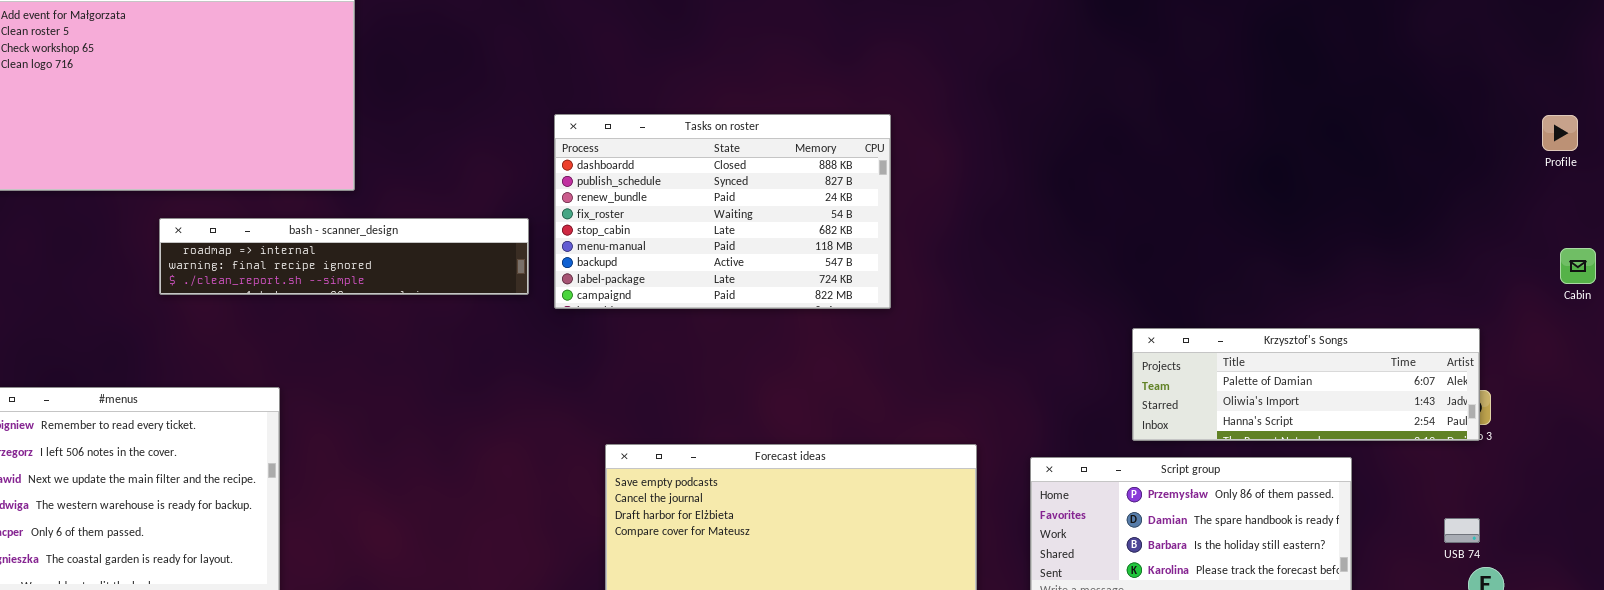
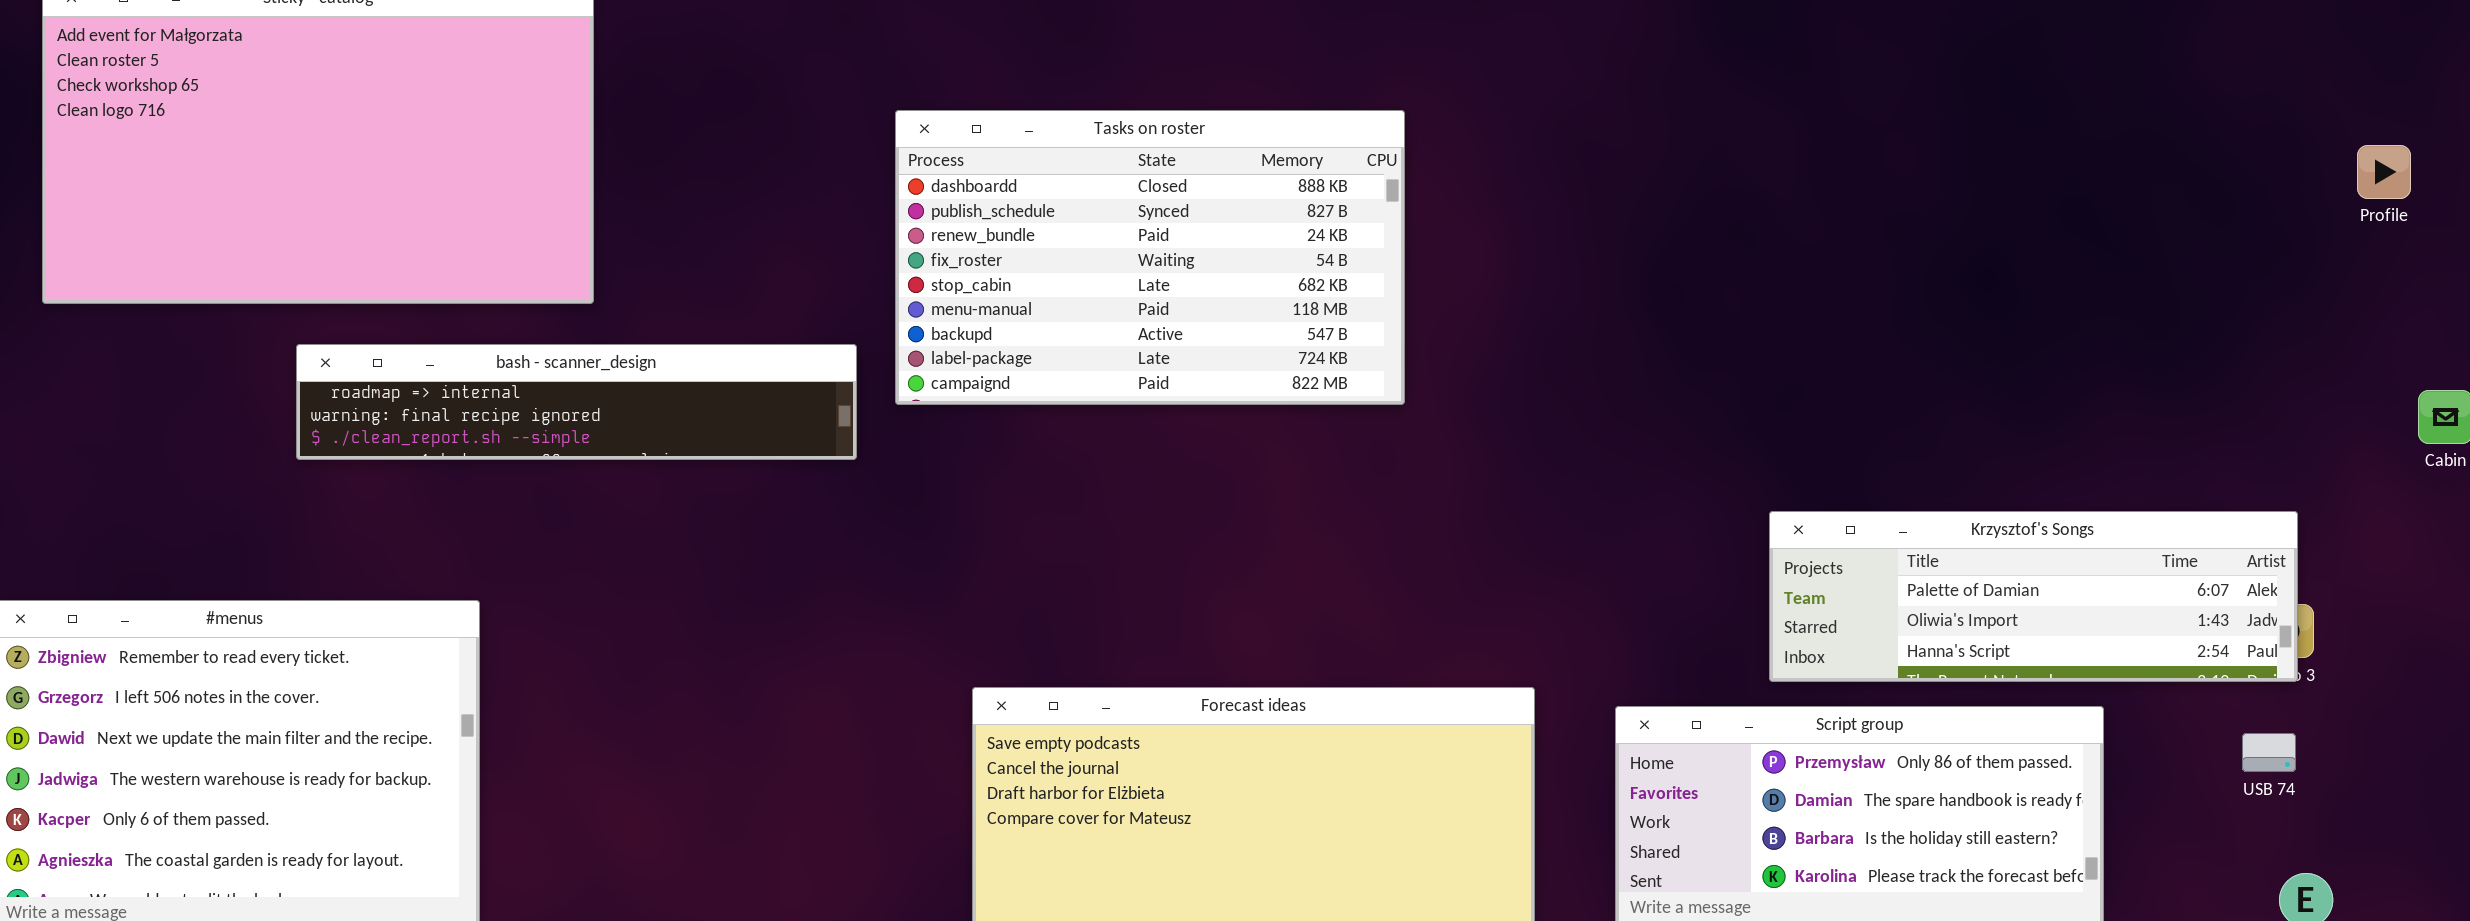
Tasks on roster: [554,114,891,309] -> [895,110,1405,405], moved
Profile: [1542,115,1578,151] -> [2357,145,2411,199], moved
USB 74: [1444,518,1480,543] -> [2242,733,2296,772], moved

